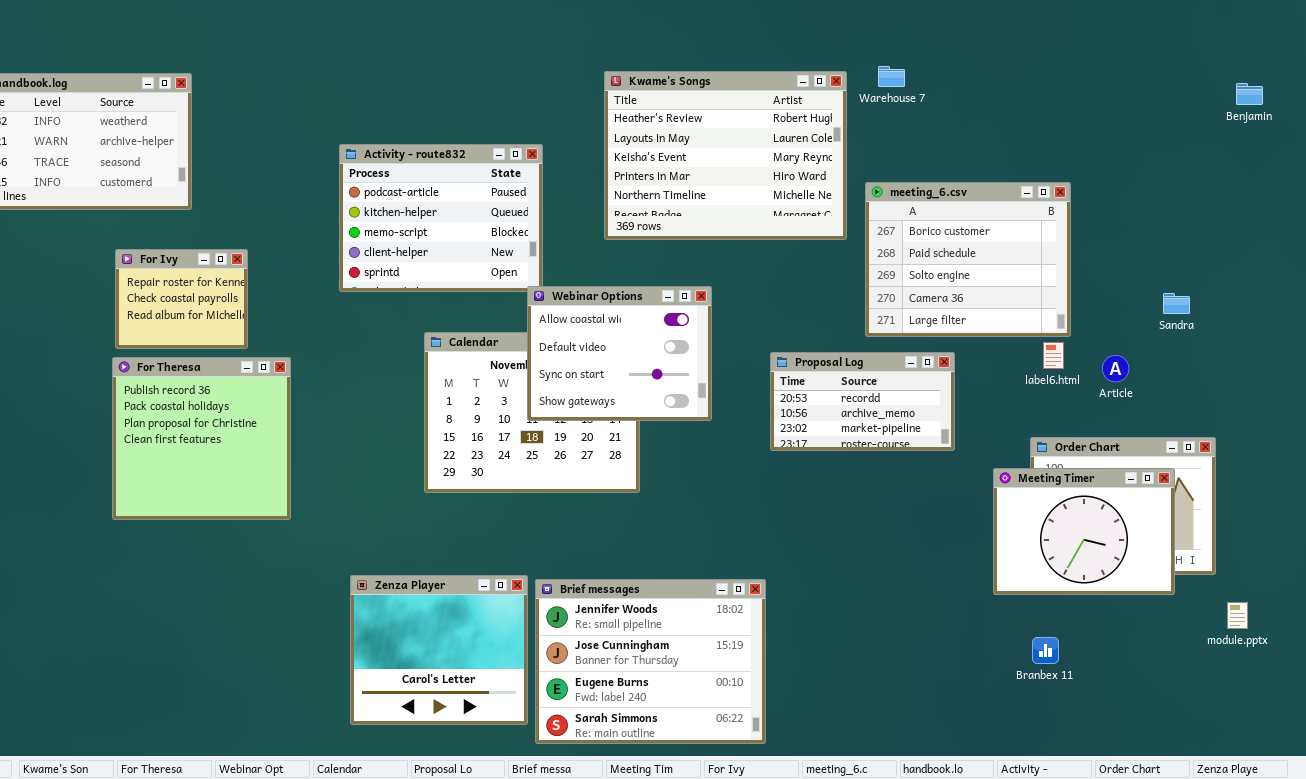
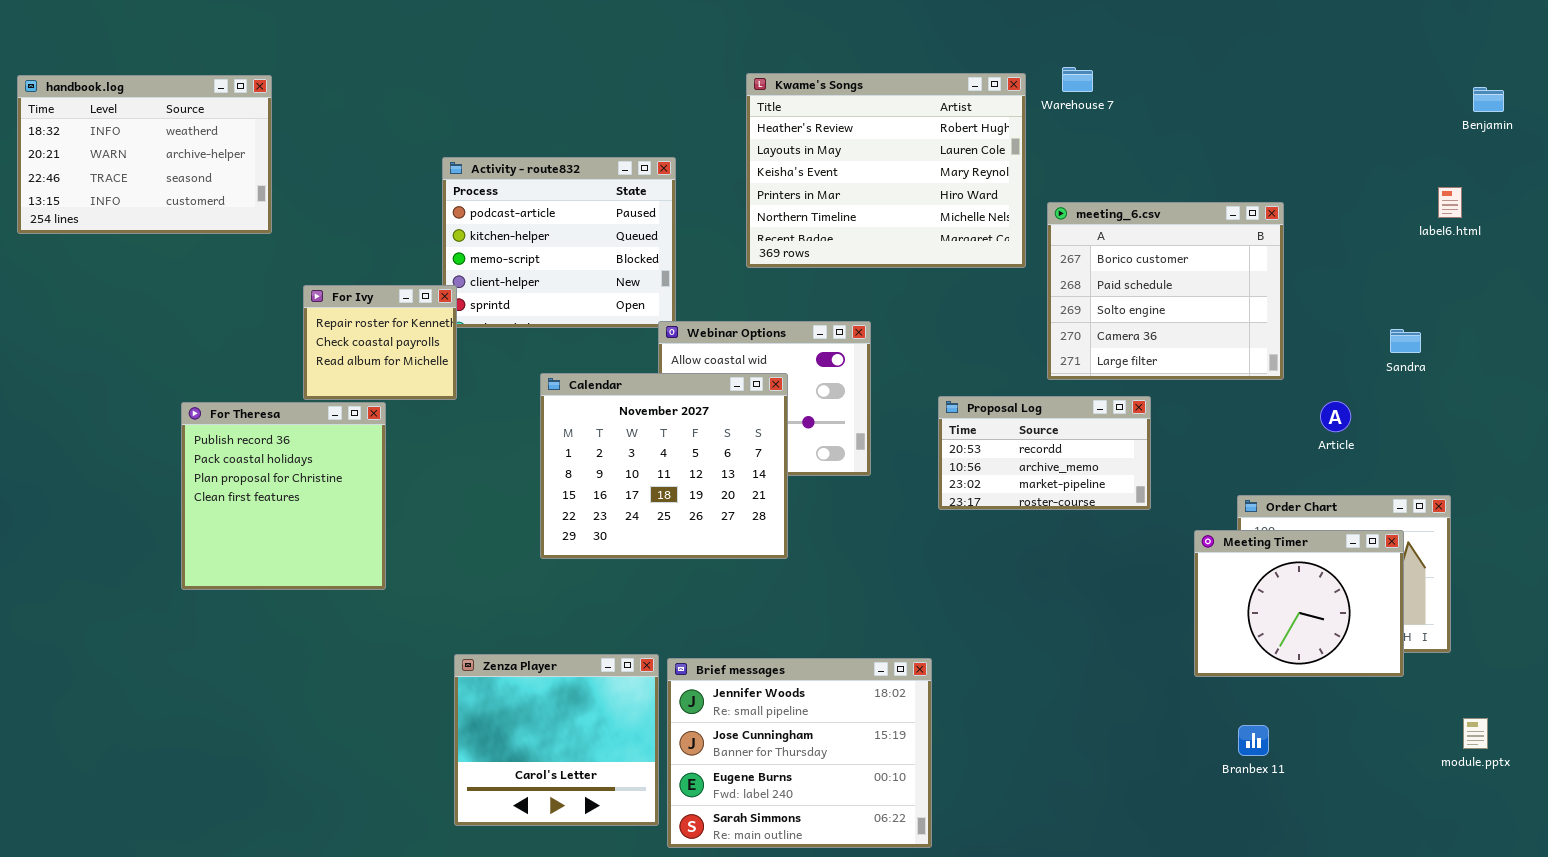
For Ivy: [115,249,248,349] -> [303,285,457,400], moved
Calendar: [424,332,640,493] -> [540,373,788,559], raised
label6.html: [1043,342,1064,369] -> [1438,187,1462,218], moved
module.pptx: [1227,602,1248,629] -> [1463,718,1488,749], moved

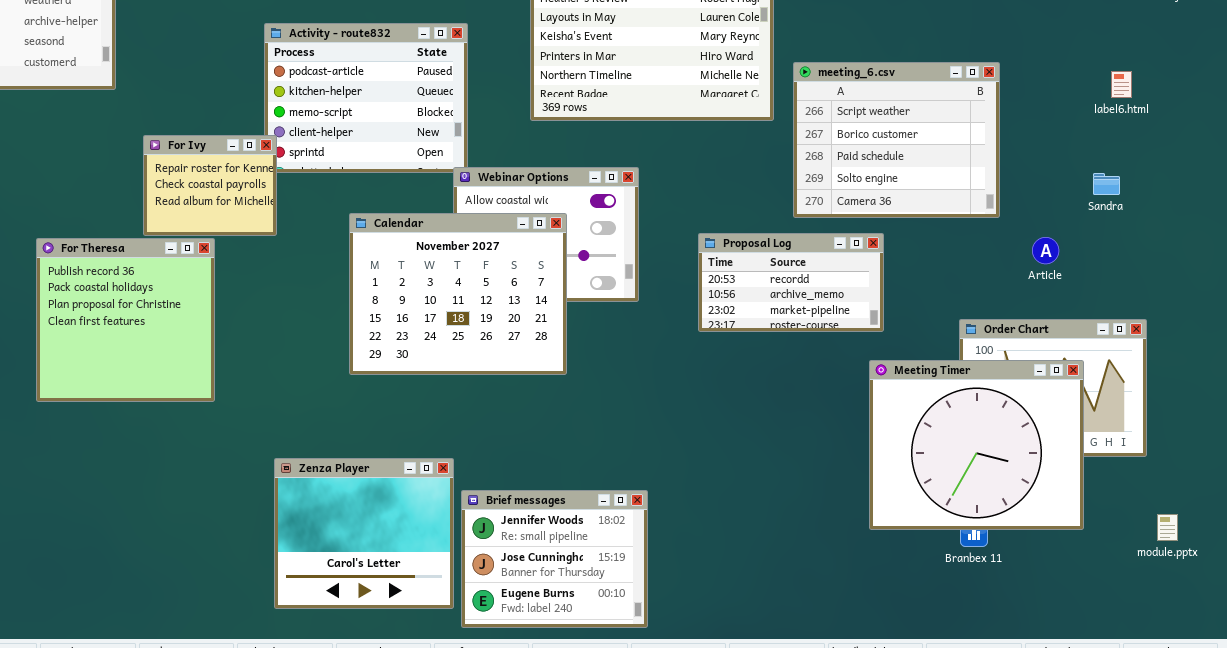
label6.html: [1438,187,1462,218] -> [1111,71,1132,98], moved
meeting_6.csv: [1047,202,1284,380] -> [793,62,1000,218], scrolled up 1 row
Meeting Timer: [1194,530,1404,677] -> [869,360,1084,530], moved, resized
Brief messages: [667,658,932,848] -> [461,490,648,628], resized

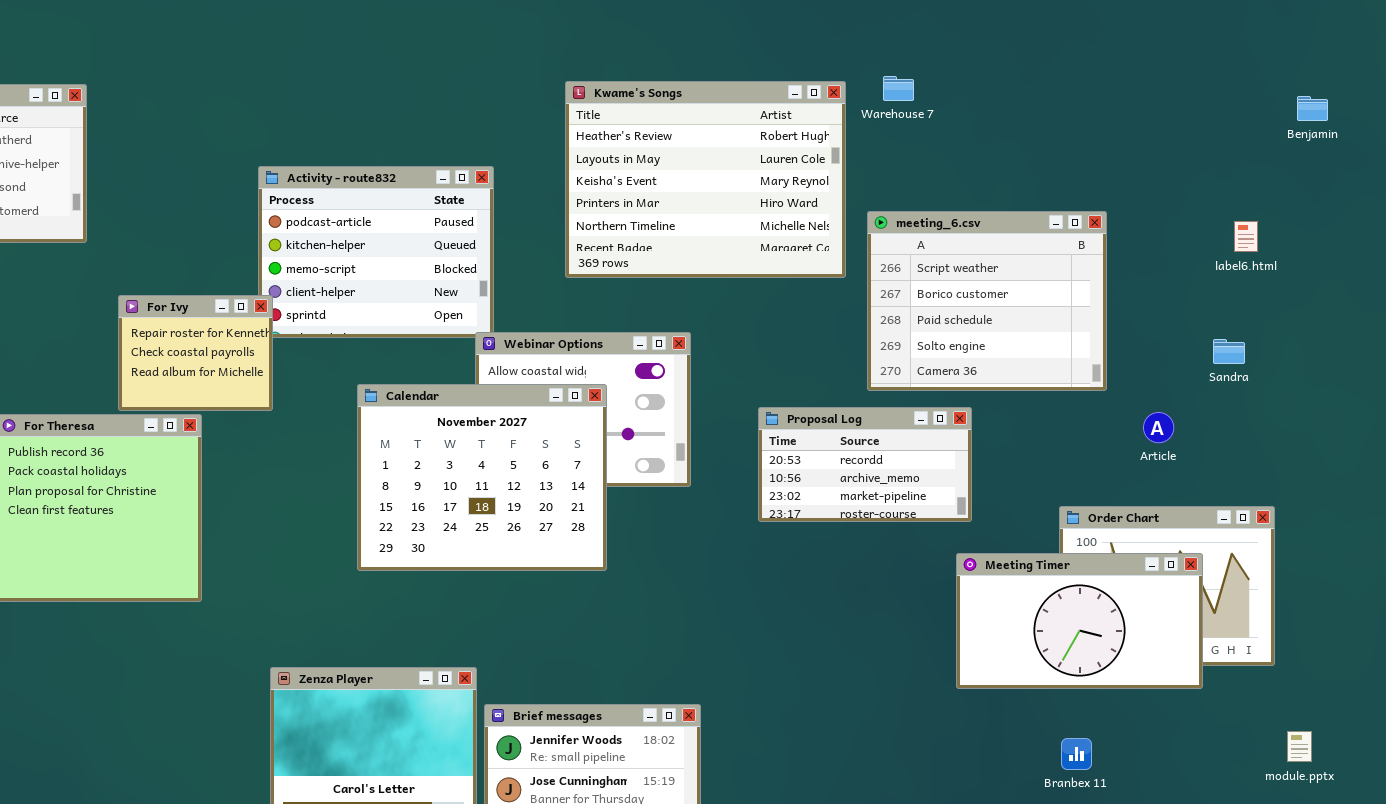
Meeting Timer: [869,360,1084,530] -> [956,553,1203,689], resized

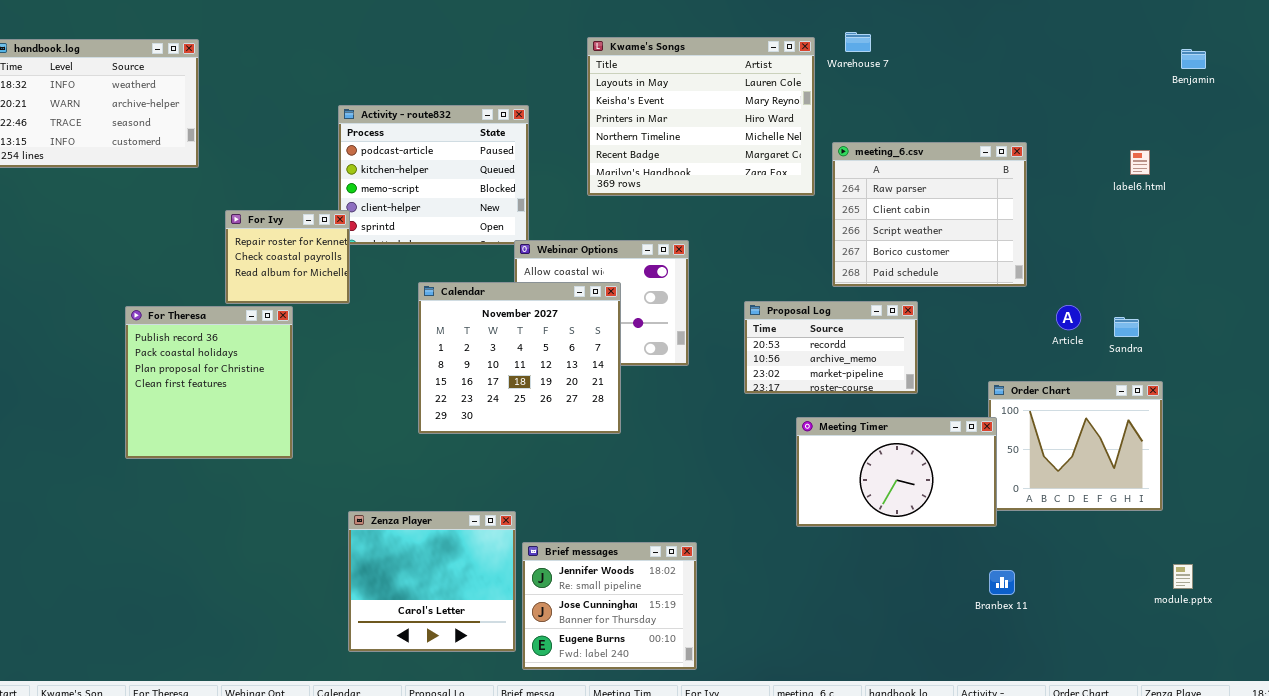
Kwame's Songs: [565,81,846,278] -> [587,37,815,196], scrolled down 1 row
meeting_6.csv: [867,211,1107,391] -> [832,142,1027,287], scrolled up 2 rows
Sandra: [1213,339,1245,364] -> [1114,317,1139,337], moved
Meeting Timer: [956,553,1203,689] -> [796,417,997,527], moved

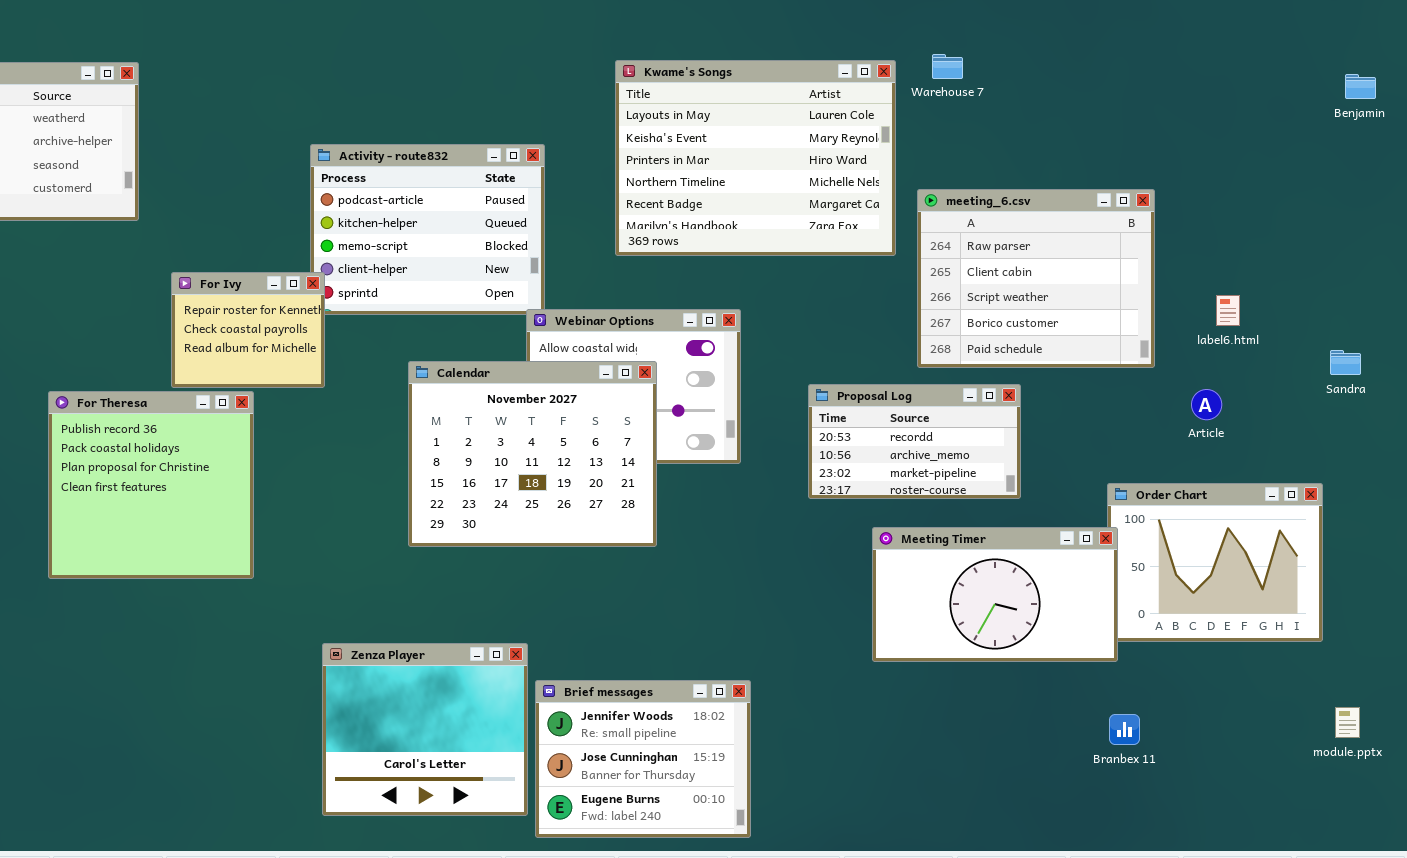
label6.html: [1130,150,1150,175] -> [1216,295,1240,326], moved
Sandra: [1114,317,1139,337] -> [1330,350,1361,375], moved

